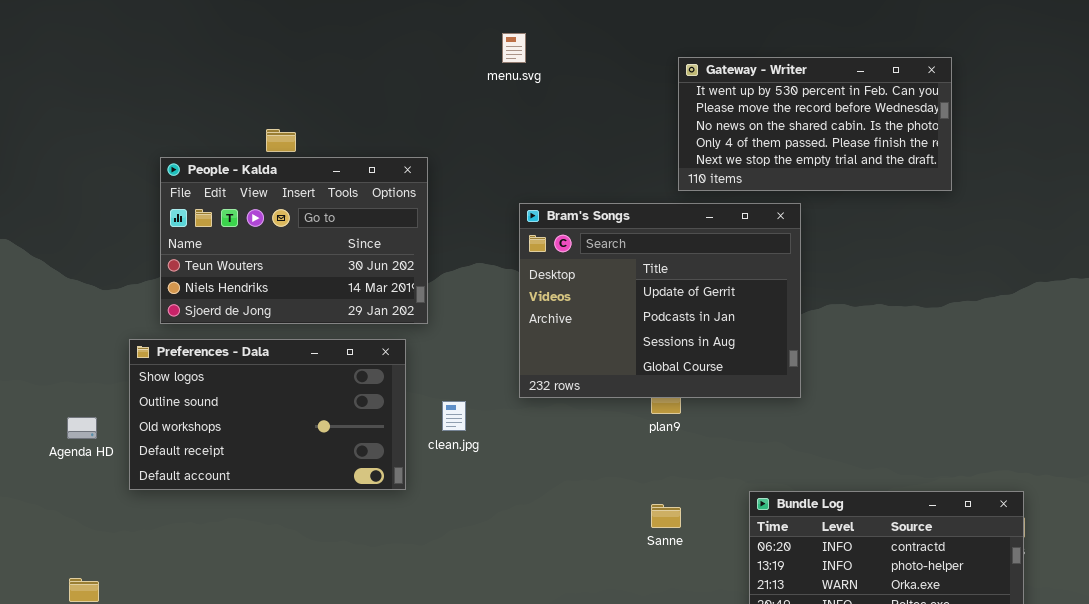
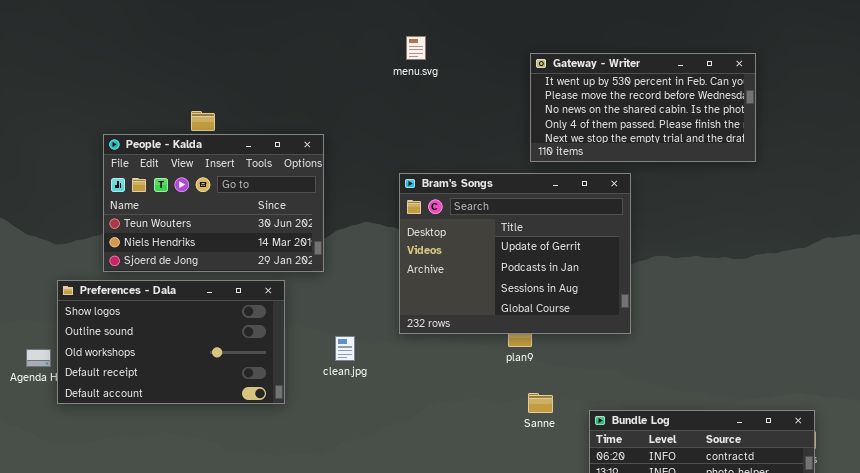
menu.svg: [502,33,526,63] -> [406,36,426,60], moved
Preferences - Dala: [129,339,406,490] -> [57,280,285,404], moved
Sanne: [651,504,681,528] -> [528,393,553,413], moved

